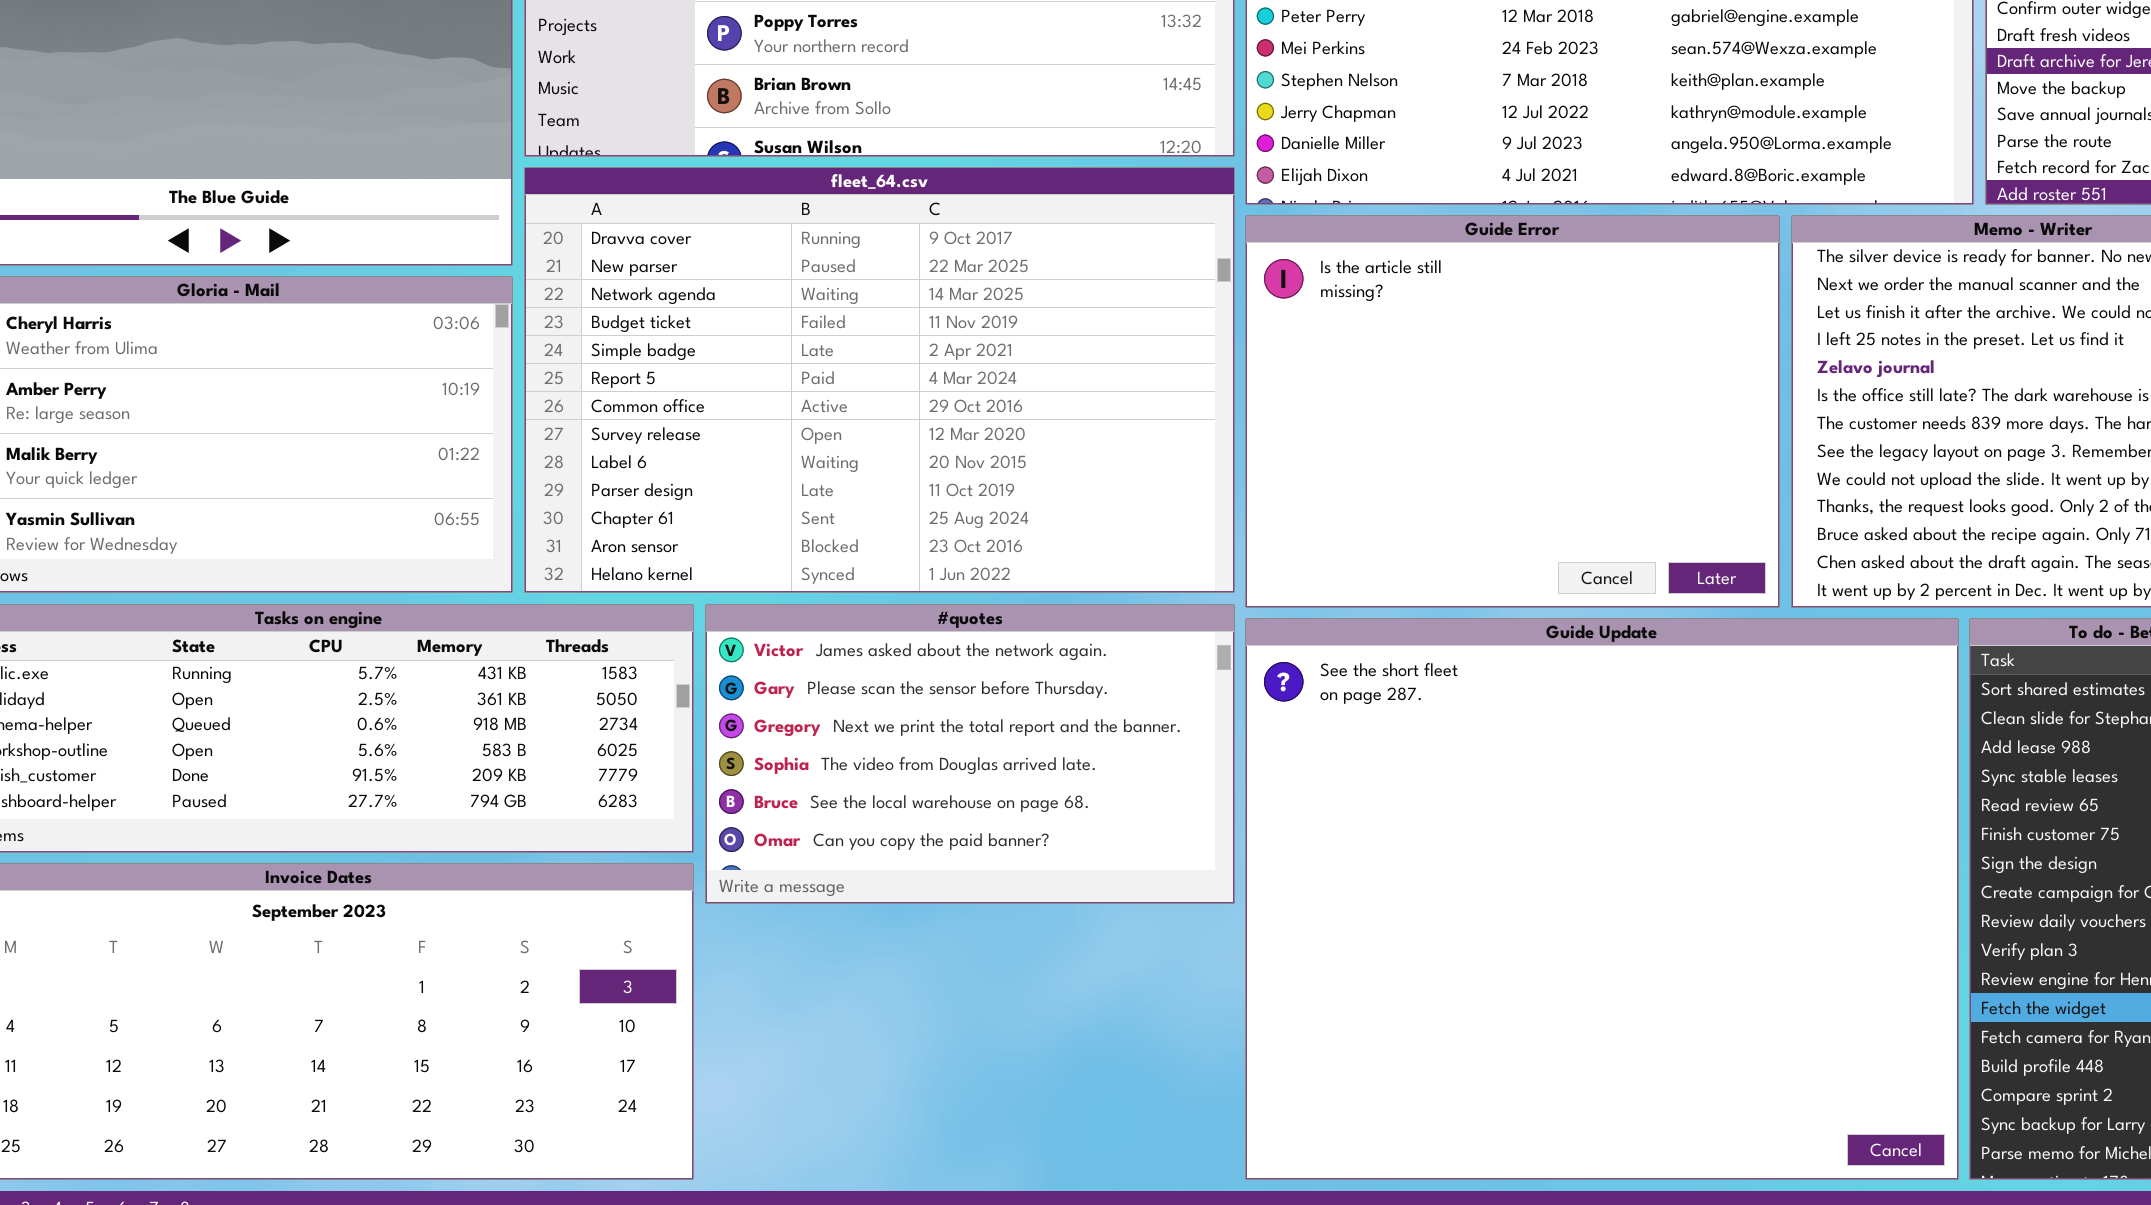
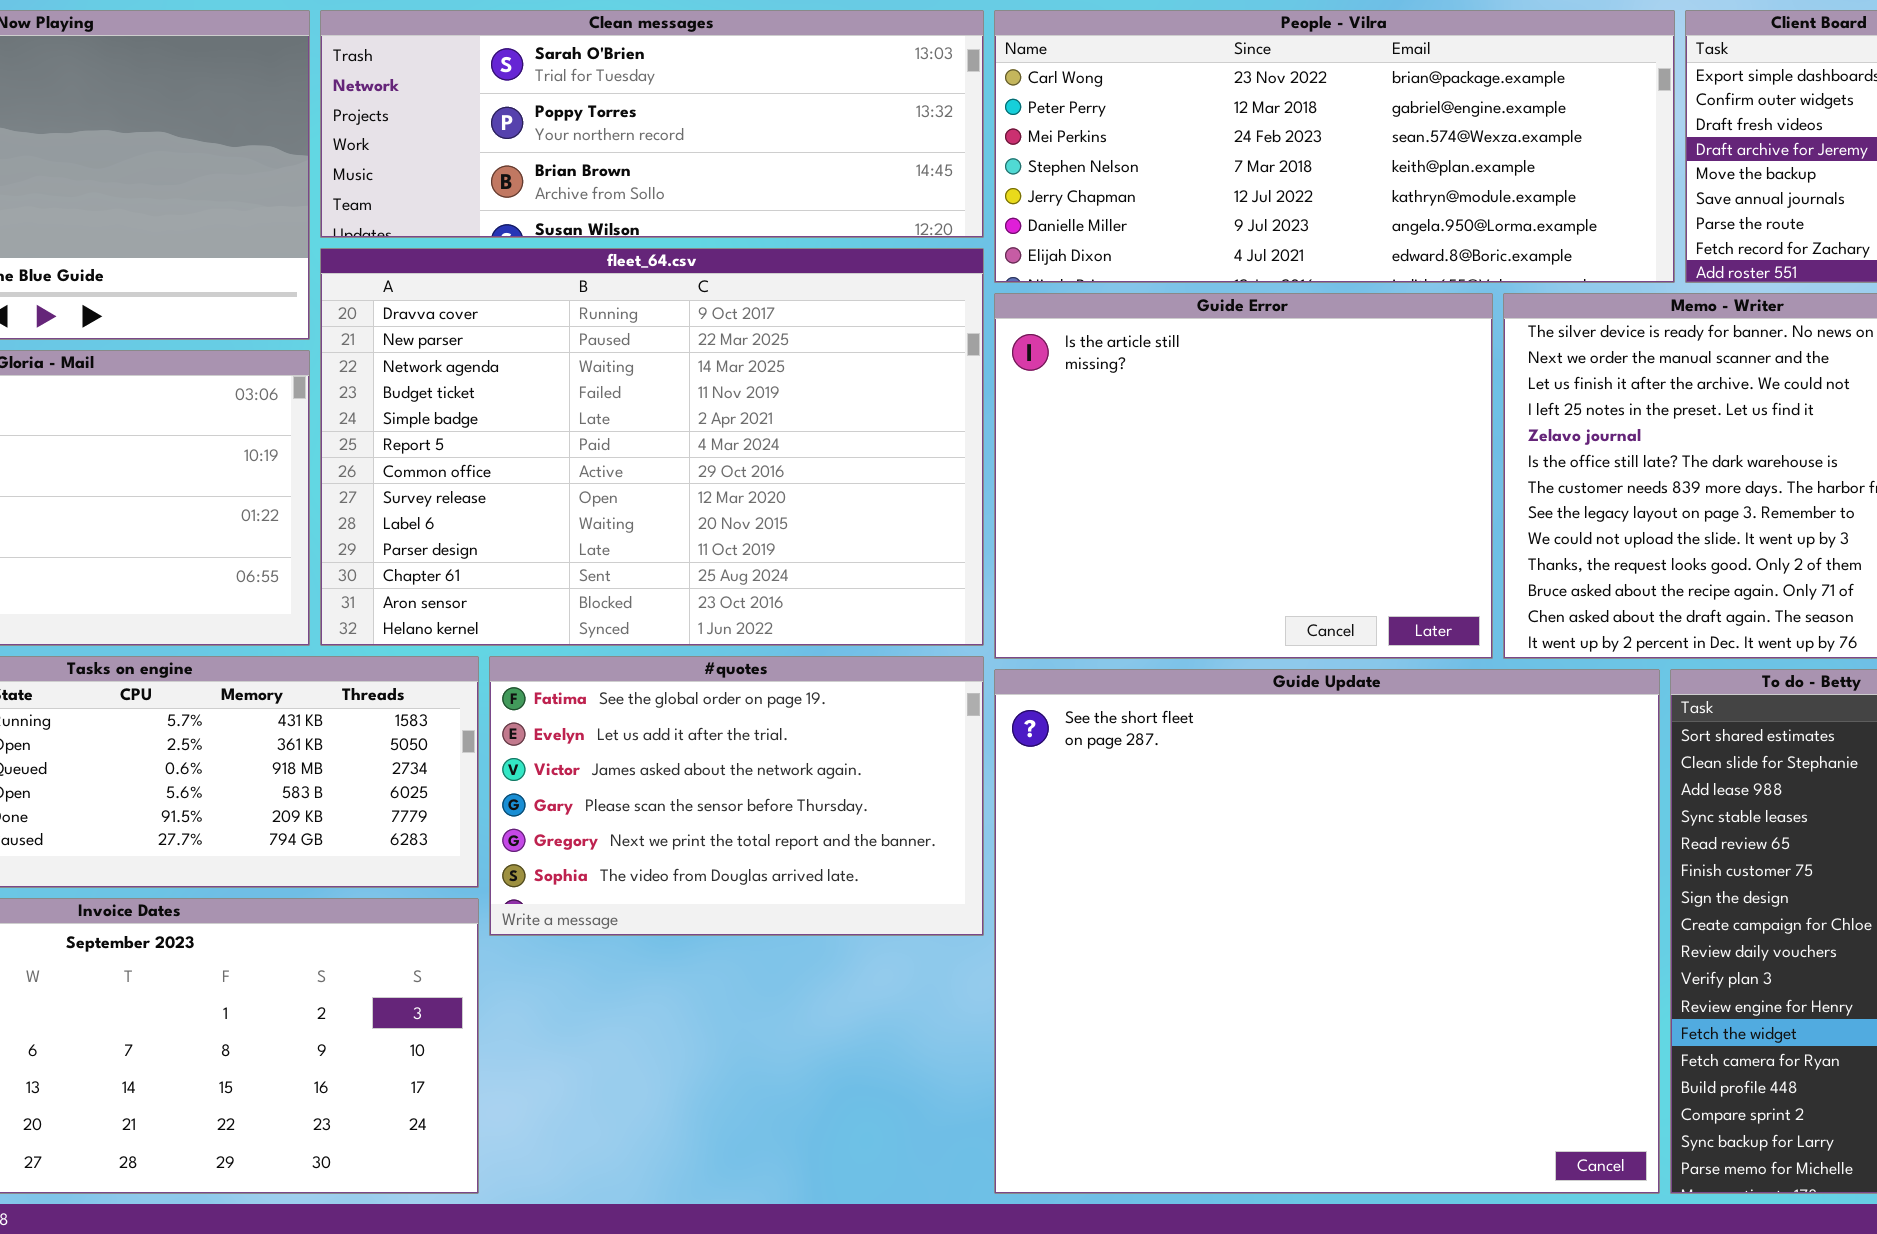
#quotes: [705,604,1235,904] -> [489,656,984,936], scrolled up 2 rows

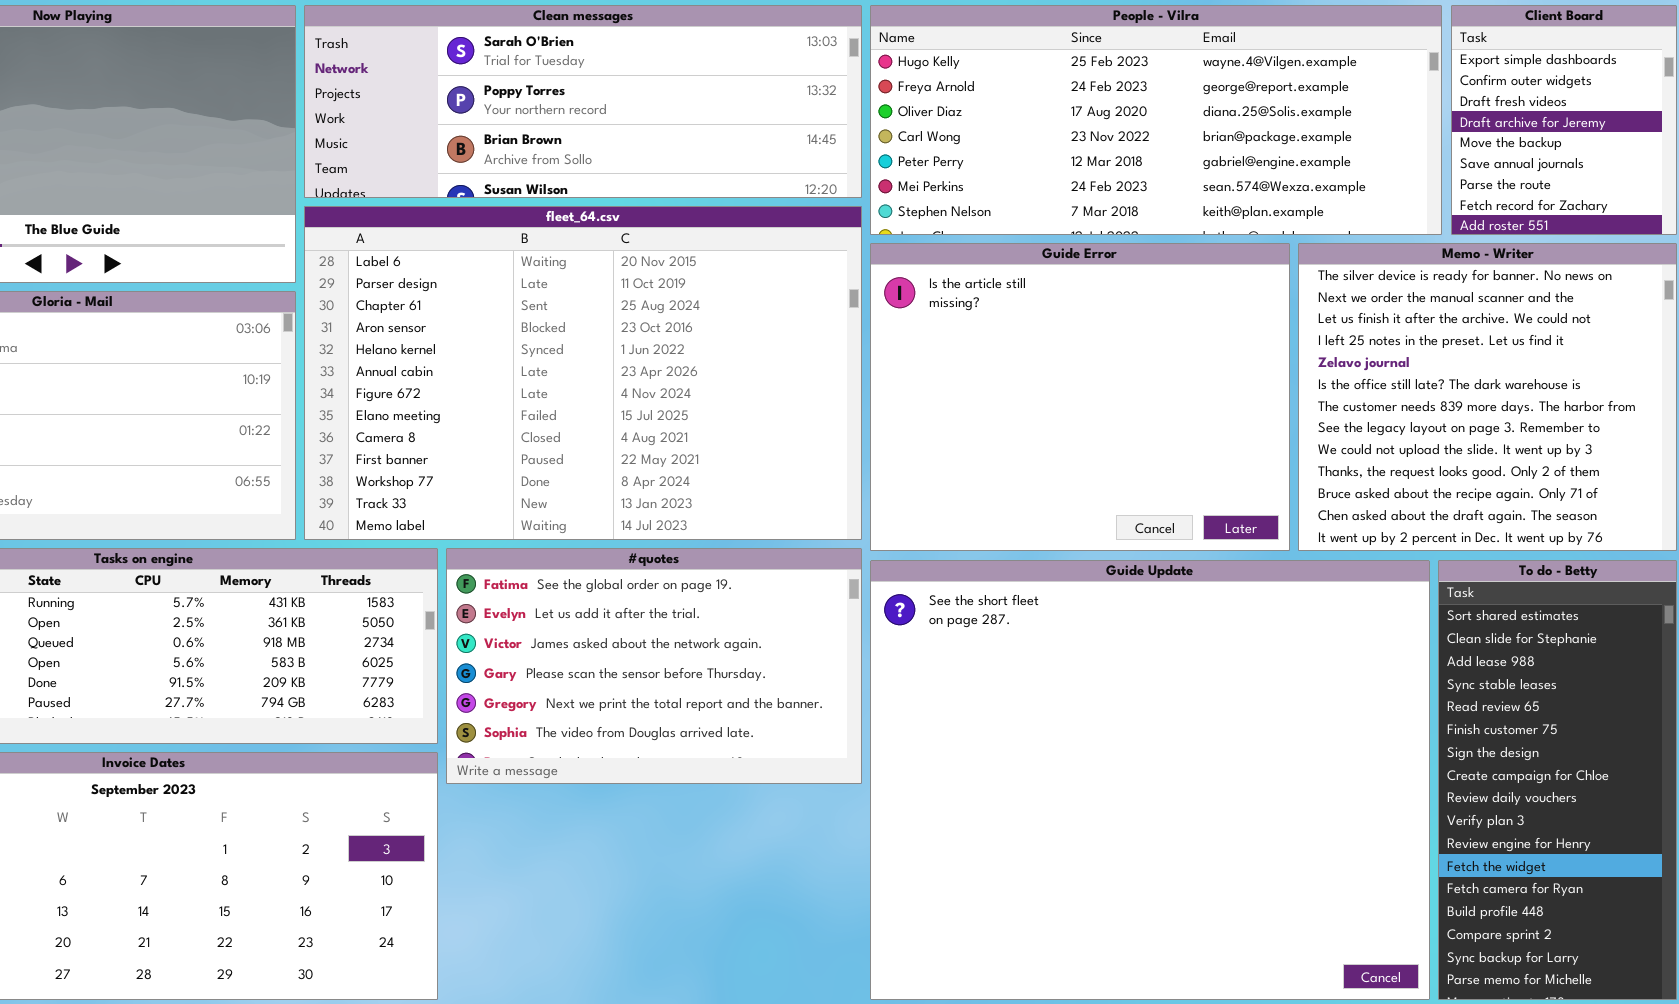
People - Vilra: [994,10,1675,283] -> [870,5,1442,235], scrolled up 3 rows
fleet_64.csv: [320,248,984,646] -> [304,206,862,540], scrolled down 8 rows

